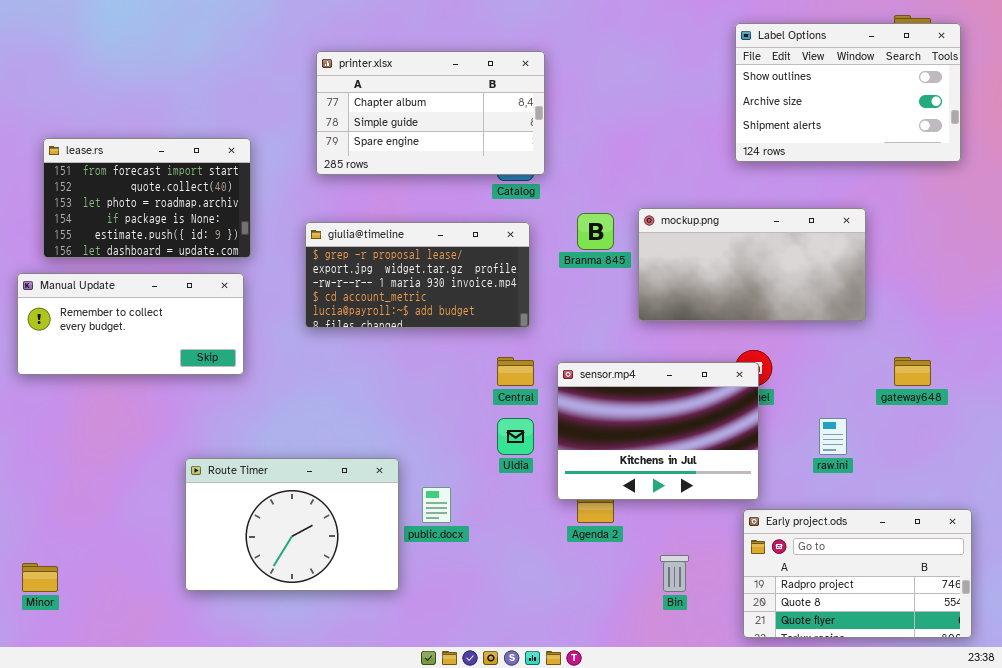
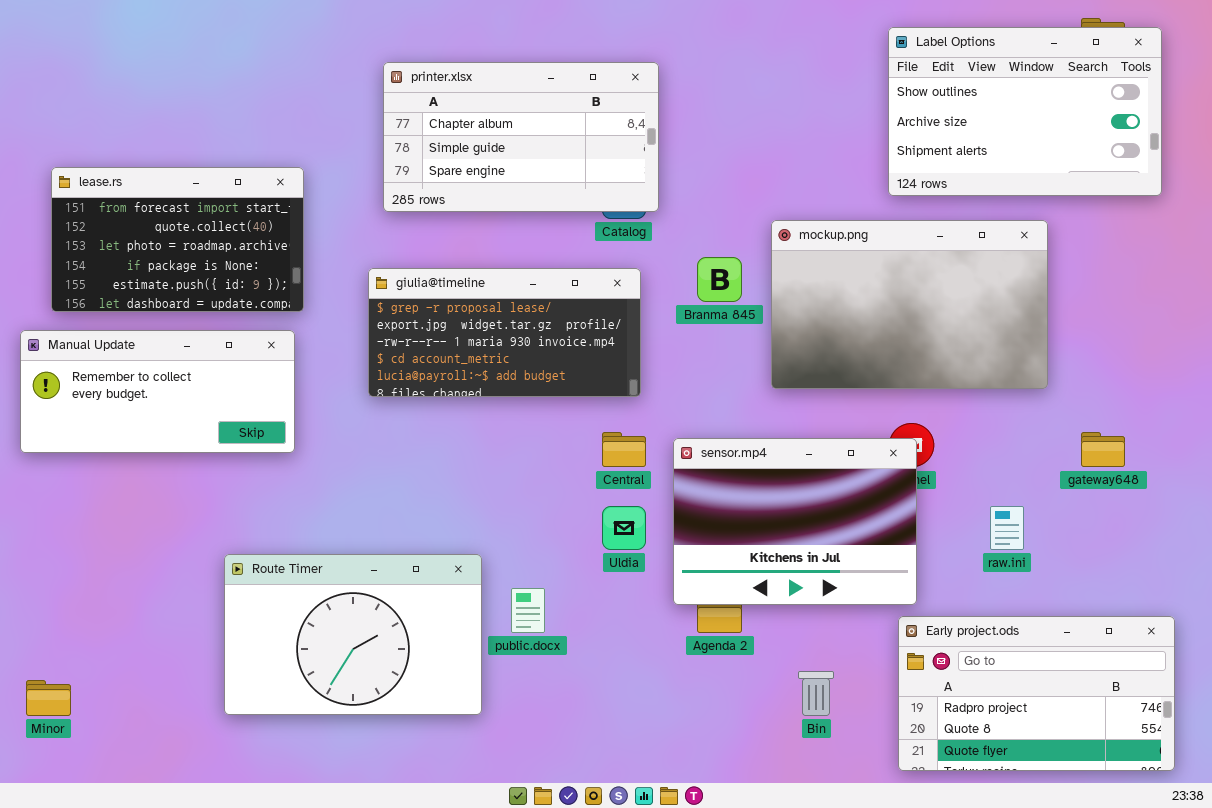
mockup.png: [638,208,866,321] -> [771,220,1048,389], resized

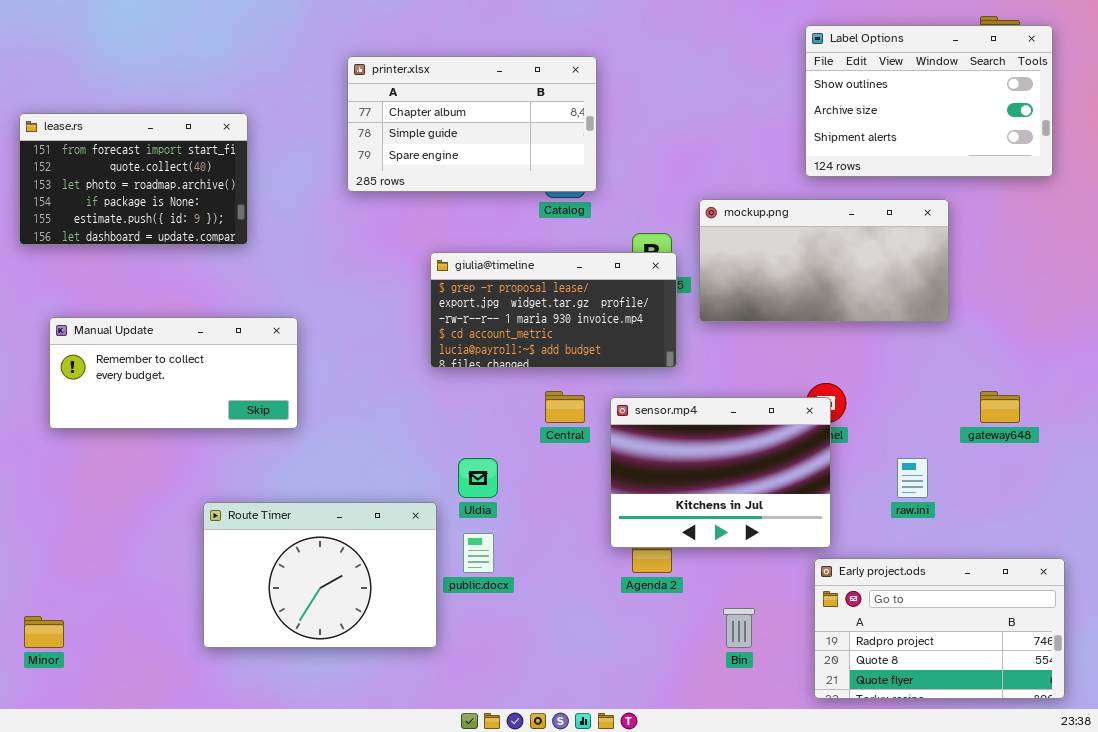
lease.rs: [51,167,304,312] -> [19,113,248,245], moved
mockup.png: [771,220,1048,389] -> [699,199,949,322], resized
giulia@timeline: [368,268,641,397] -> [430,252,677,368], moved
Manual Update: [20,330,295,453] -> [49,317,298,429], moved
Uldia: [602,506,646,550] -> [458,458,498,498], moved

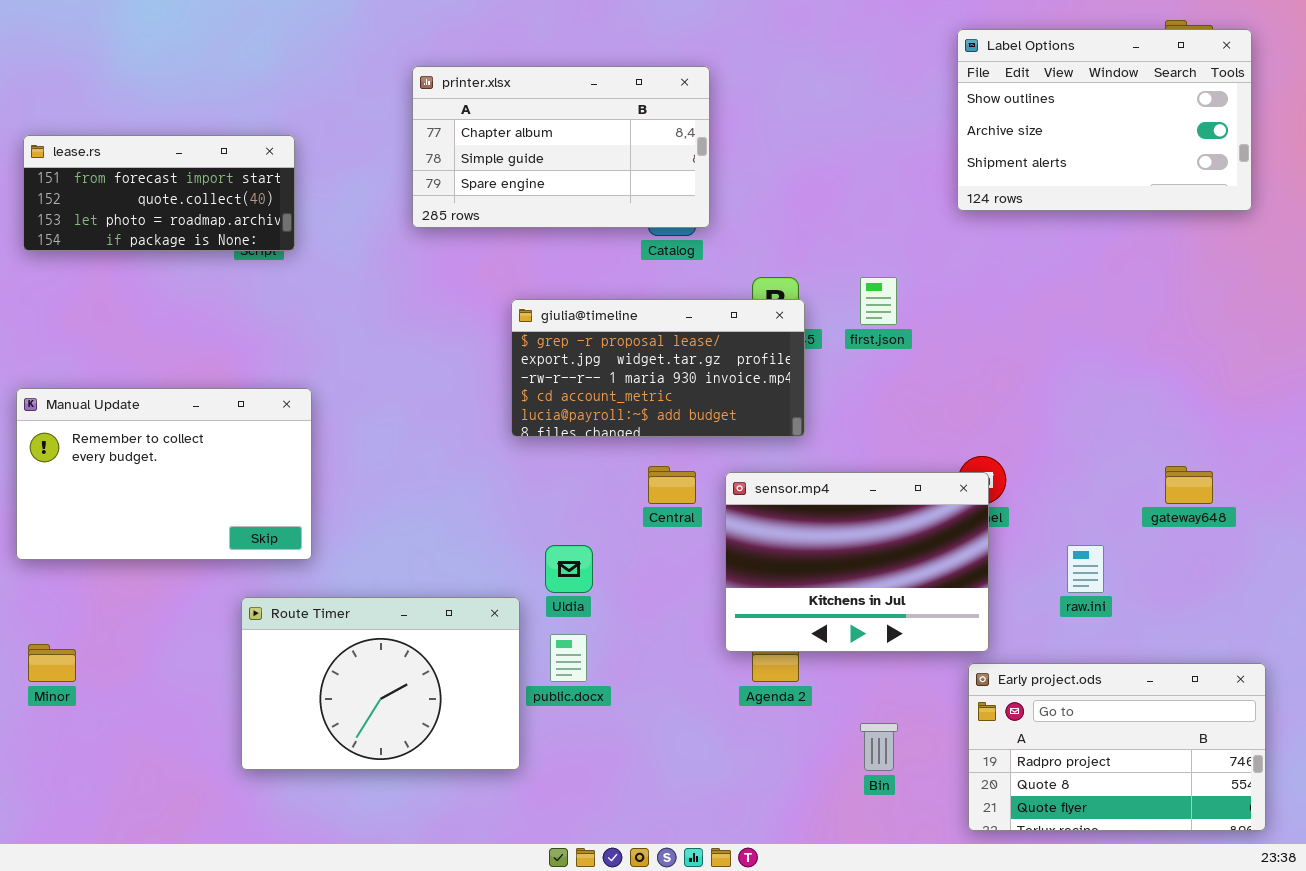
lease.rs: [19,113,248,245] -> [23,135,295,251], resized
mockup.png: [699,199,949,322] -> none, closed
Manual Update: [49,317,298,429] -> [16,388,312,560], moved, resized
Minor: [24,616,64,648] -> [28,644,76,682], moved

